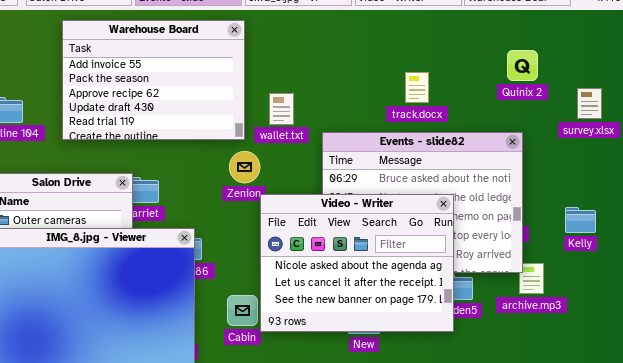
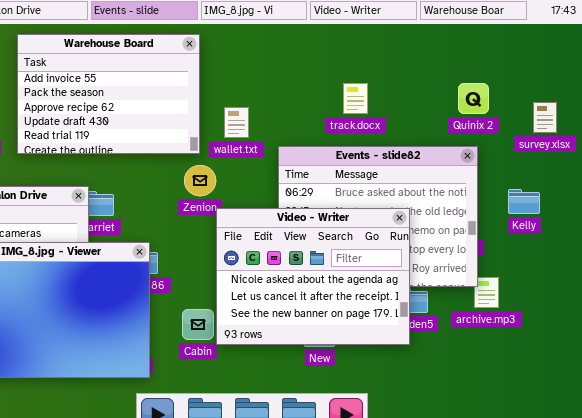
Quinix 2: [507,50,538,81] -> [458,83,489,114], moved
track.docx: [405,72,429,103] -> [343,83,368,114], moved
Kelly: [565,207,596,233] -> [508,189,540,214], moved

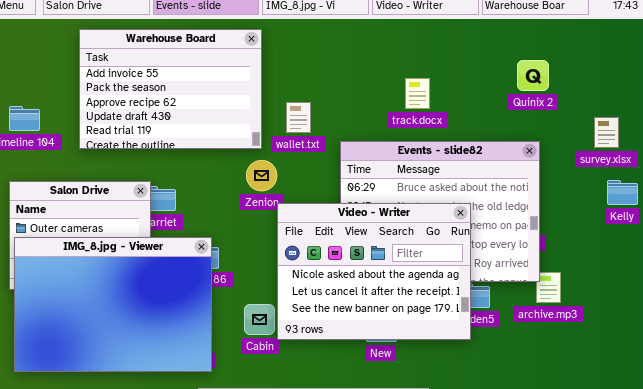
Quinix 2: [458,83,489,114] -> [517,60,549,91], moved
survey.xlsx: [533,102,557,133] -> [594,117,619,148], moved
Kelly: [508,189,540,214] -> [607,180,638,205], moved

